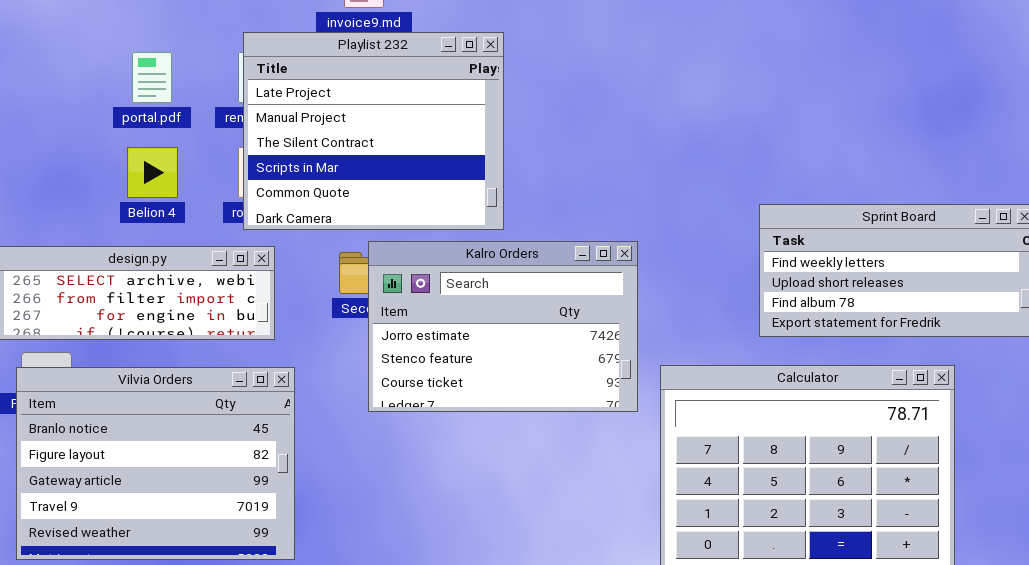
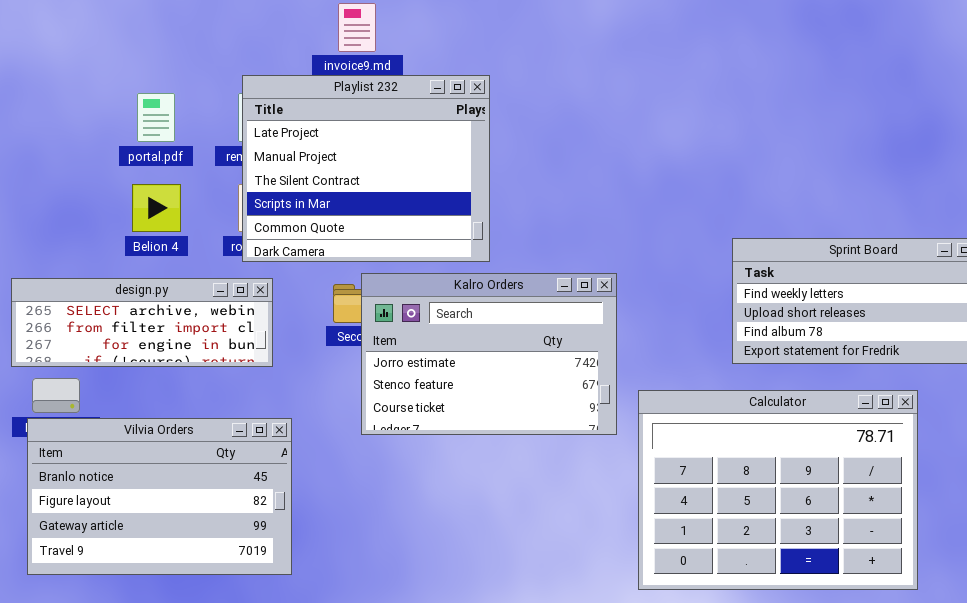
Vilvia Orders: [16,367,295,560] -> [27,418,292,575], resized

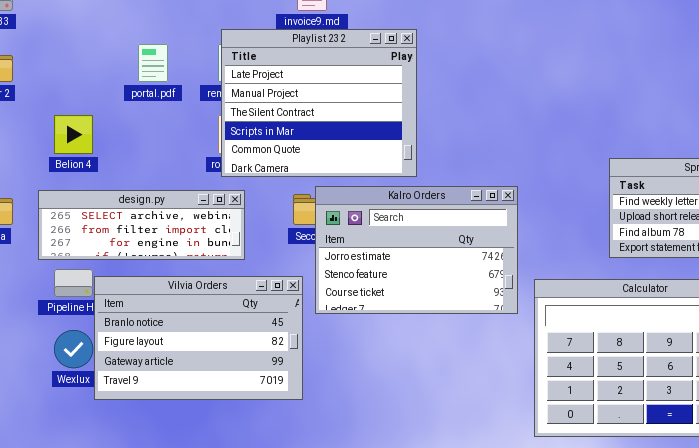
Belion 4: [132,184,181,232] -> [54,115,93,154], moved
Vilvia Orders: [27,418,292,575] -> [94,276,303,400], moved

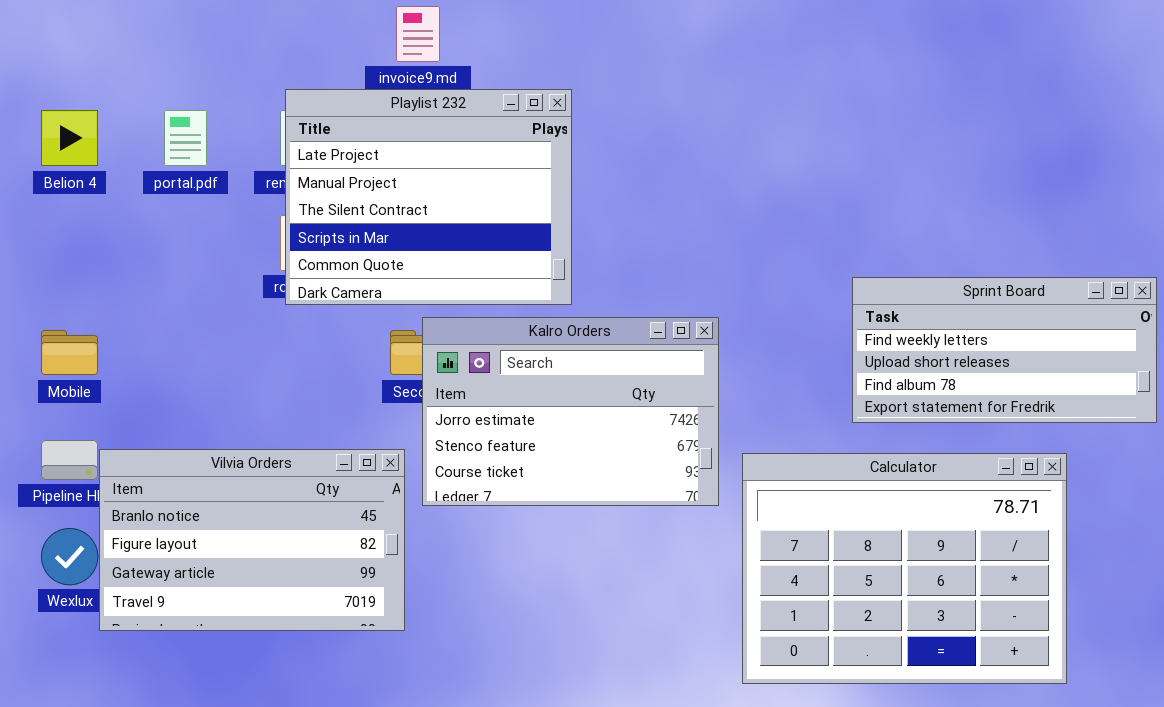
Belion 4: [54,115,93,154] -> [41,110,98,166], moved
design.py: [38,190,245,260] -> none, closed

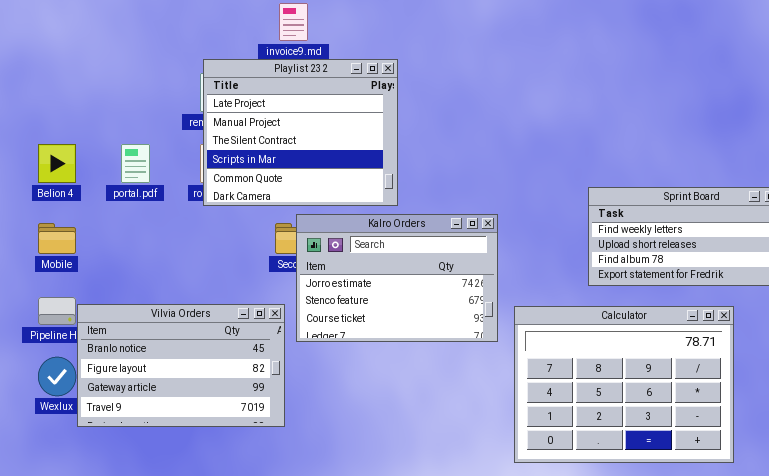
Belion 4: [41,110,98,166] -> [38,144,76,183], moved
portal.pdf: [164,110,207,166] -> [121,144,150,183], moved

